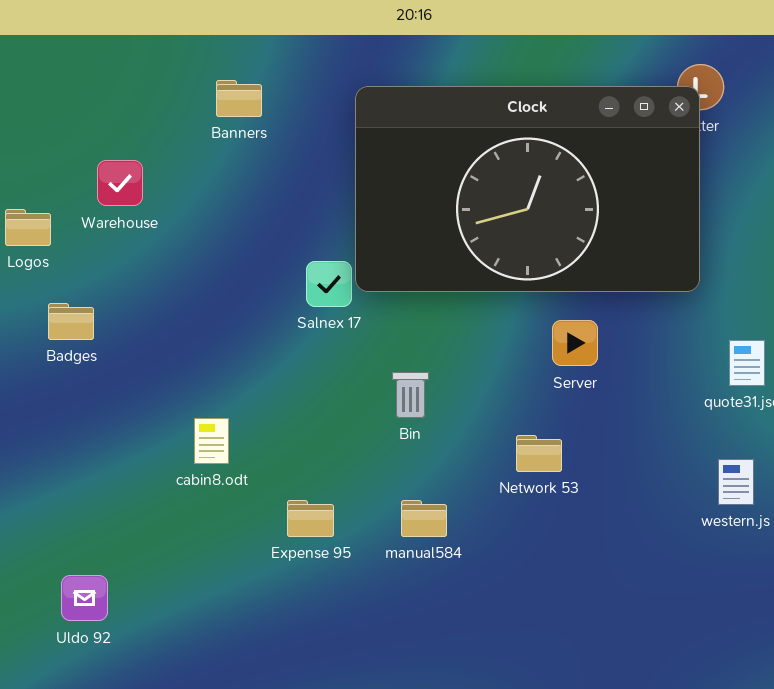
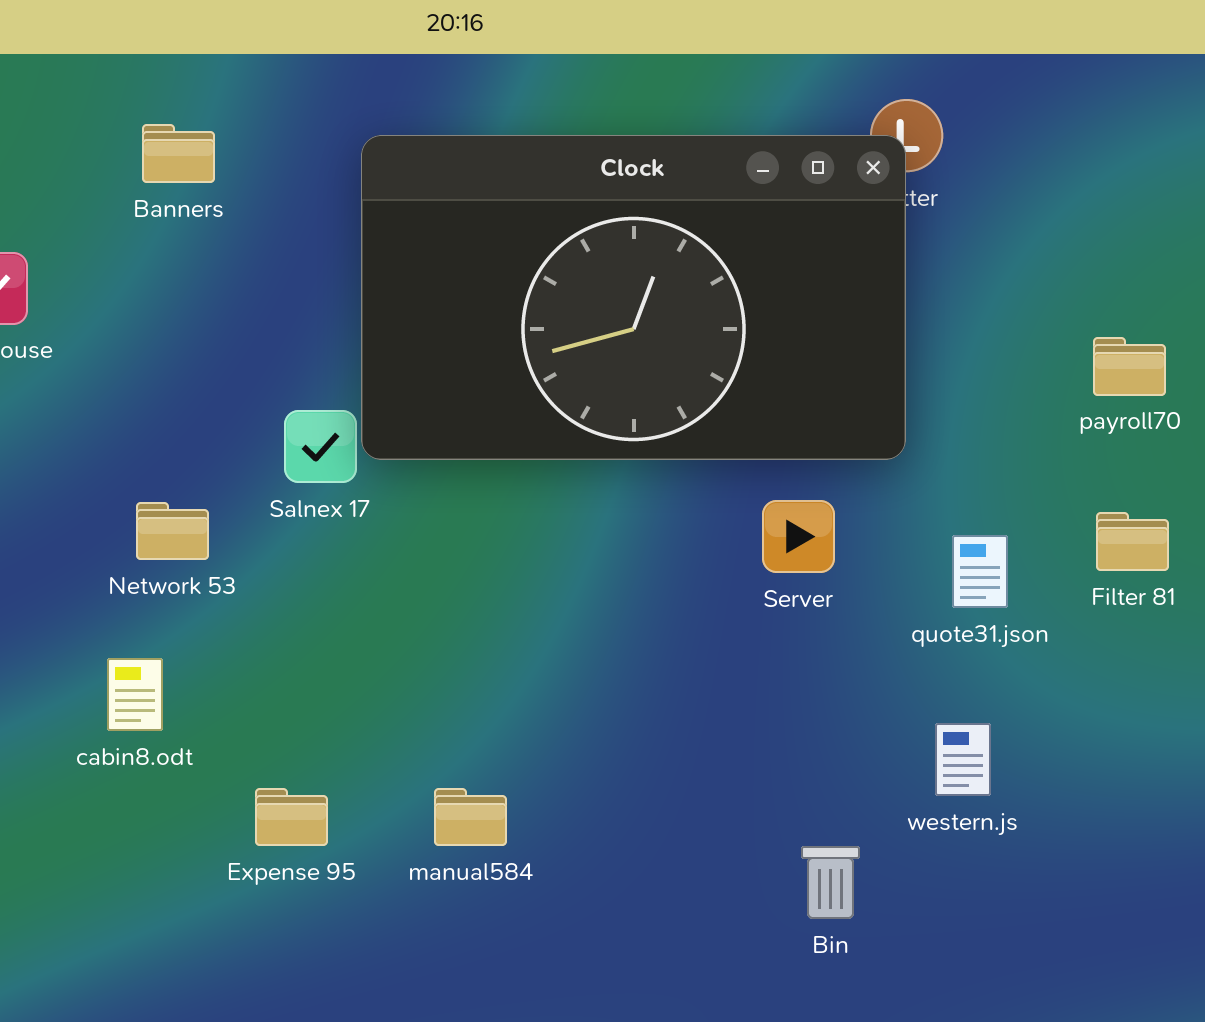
Server: [552,320,598,366] -> [762,500,835,573], moved
Bin: [392,372,429,418] -> [801,846,860,919], moved
Network 53: [516,435,562,472] -> [136,502,209,560], moved

